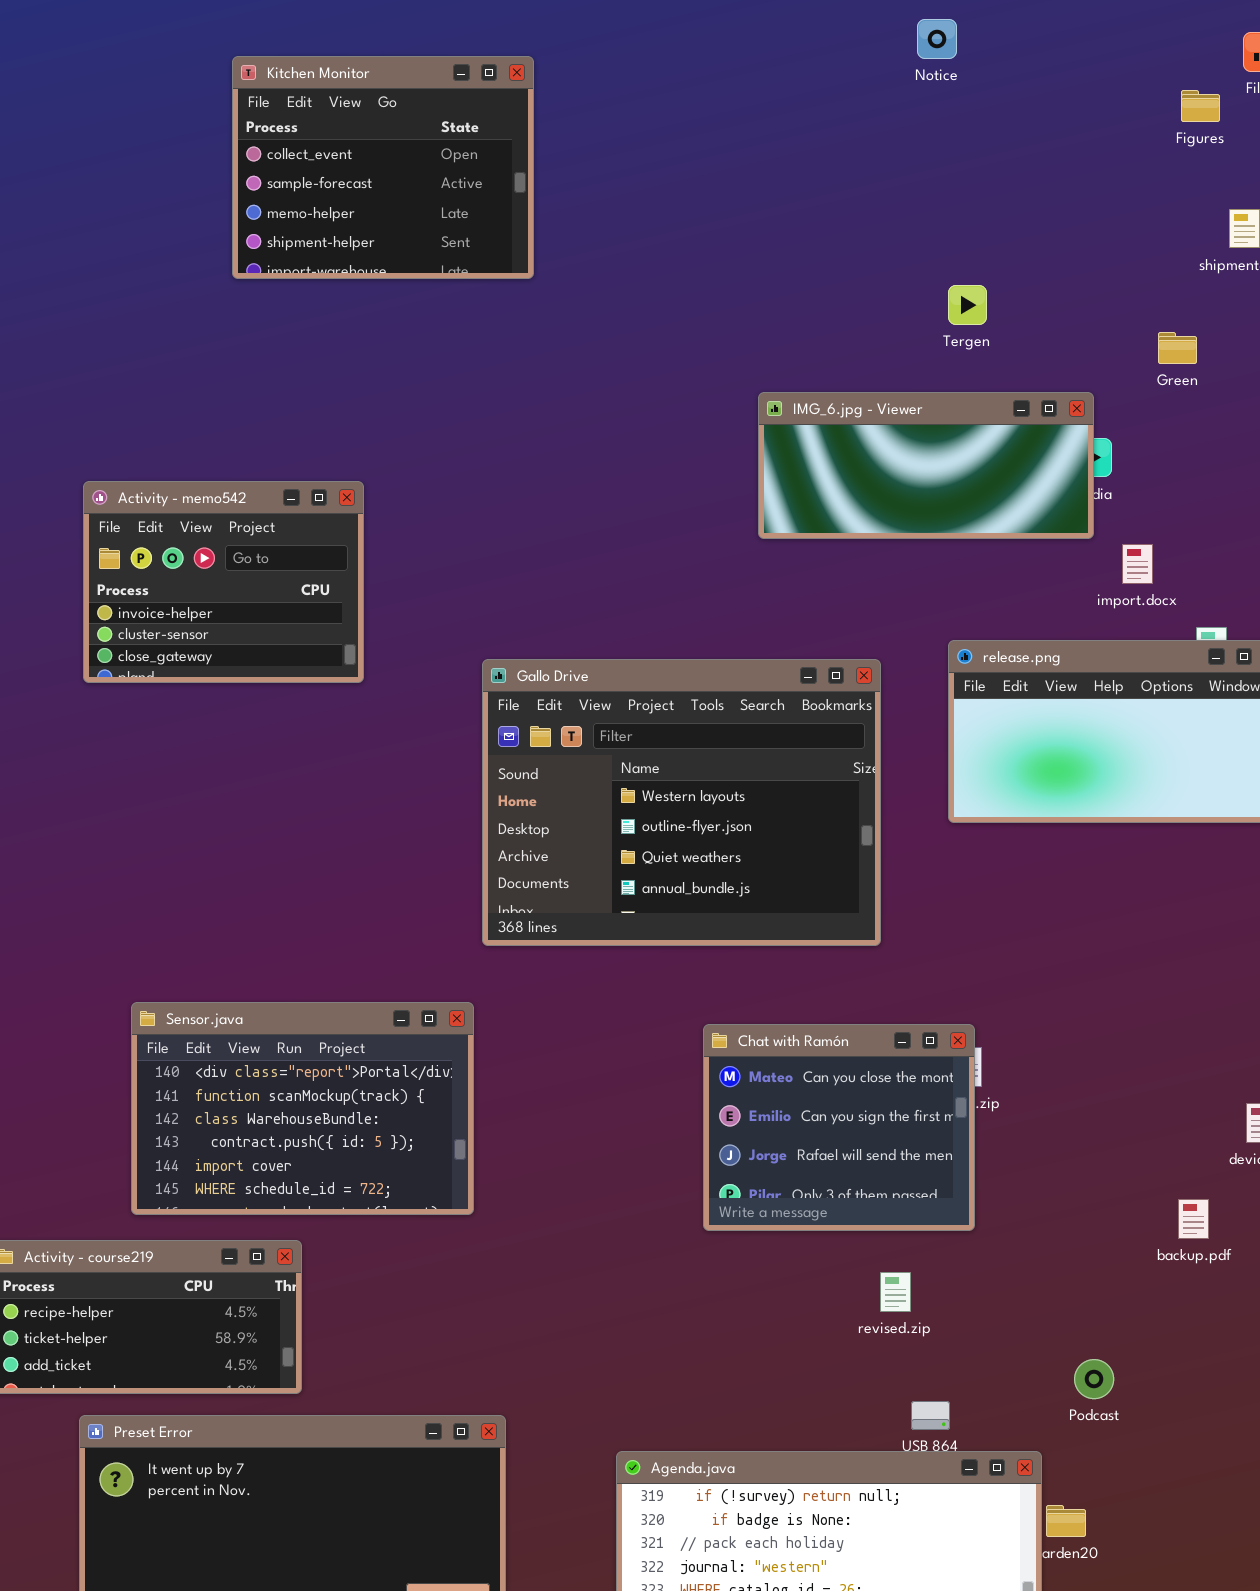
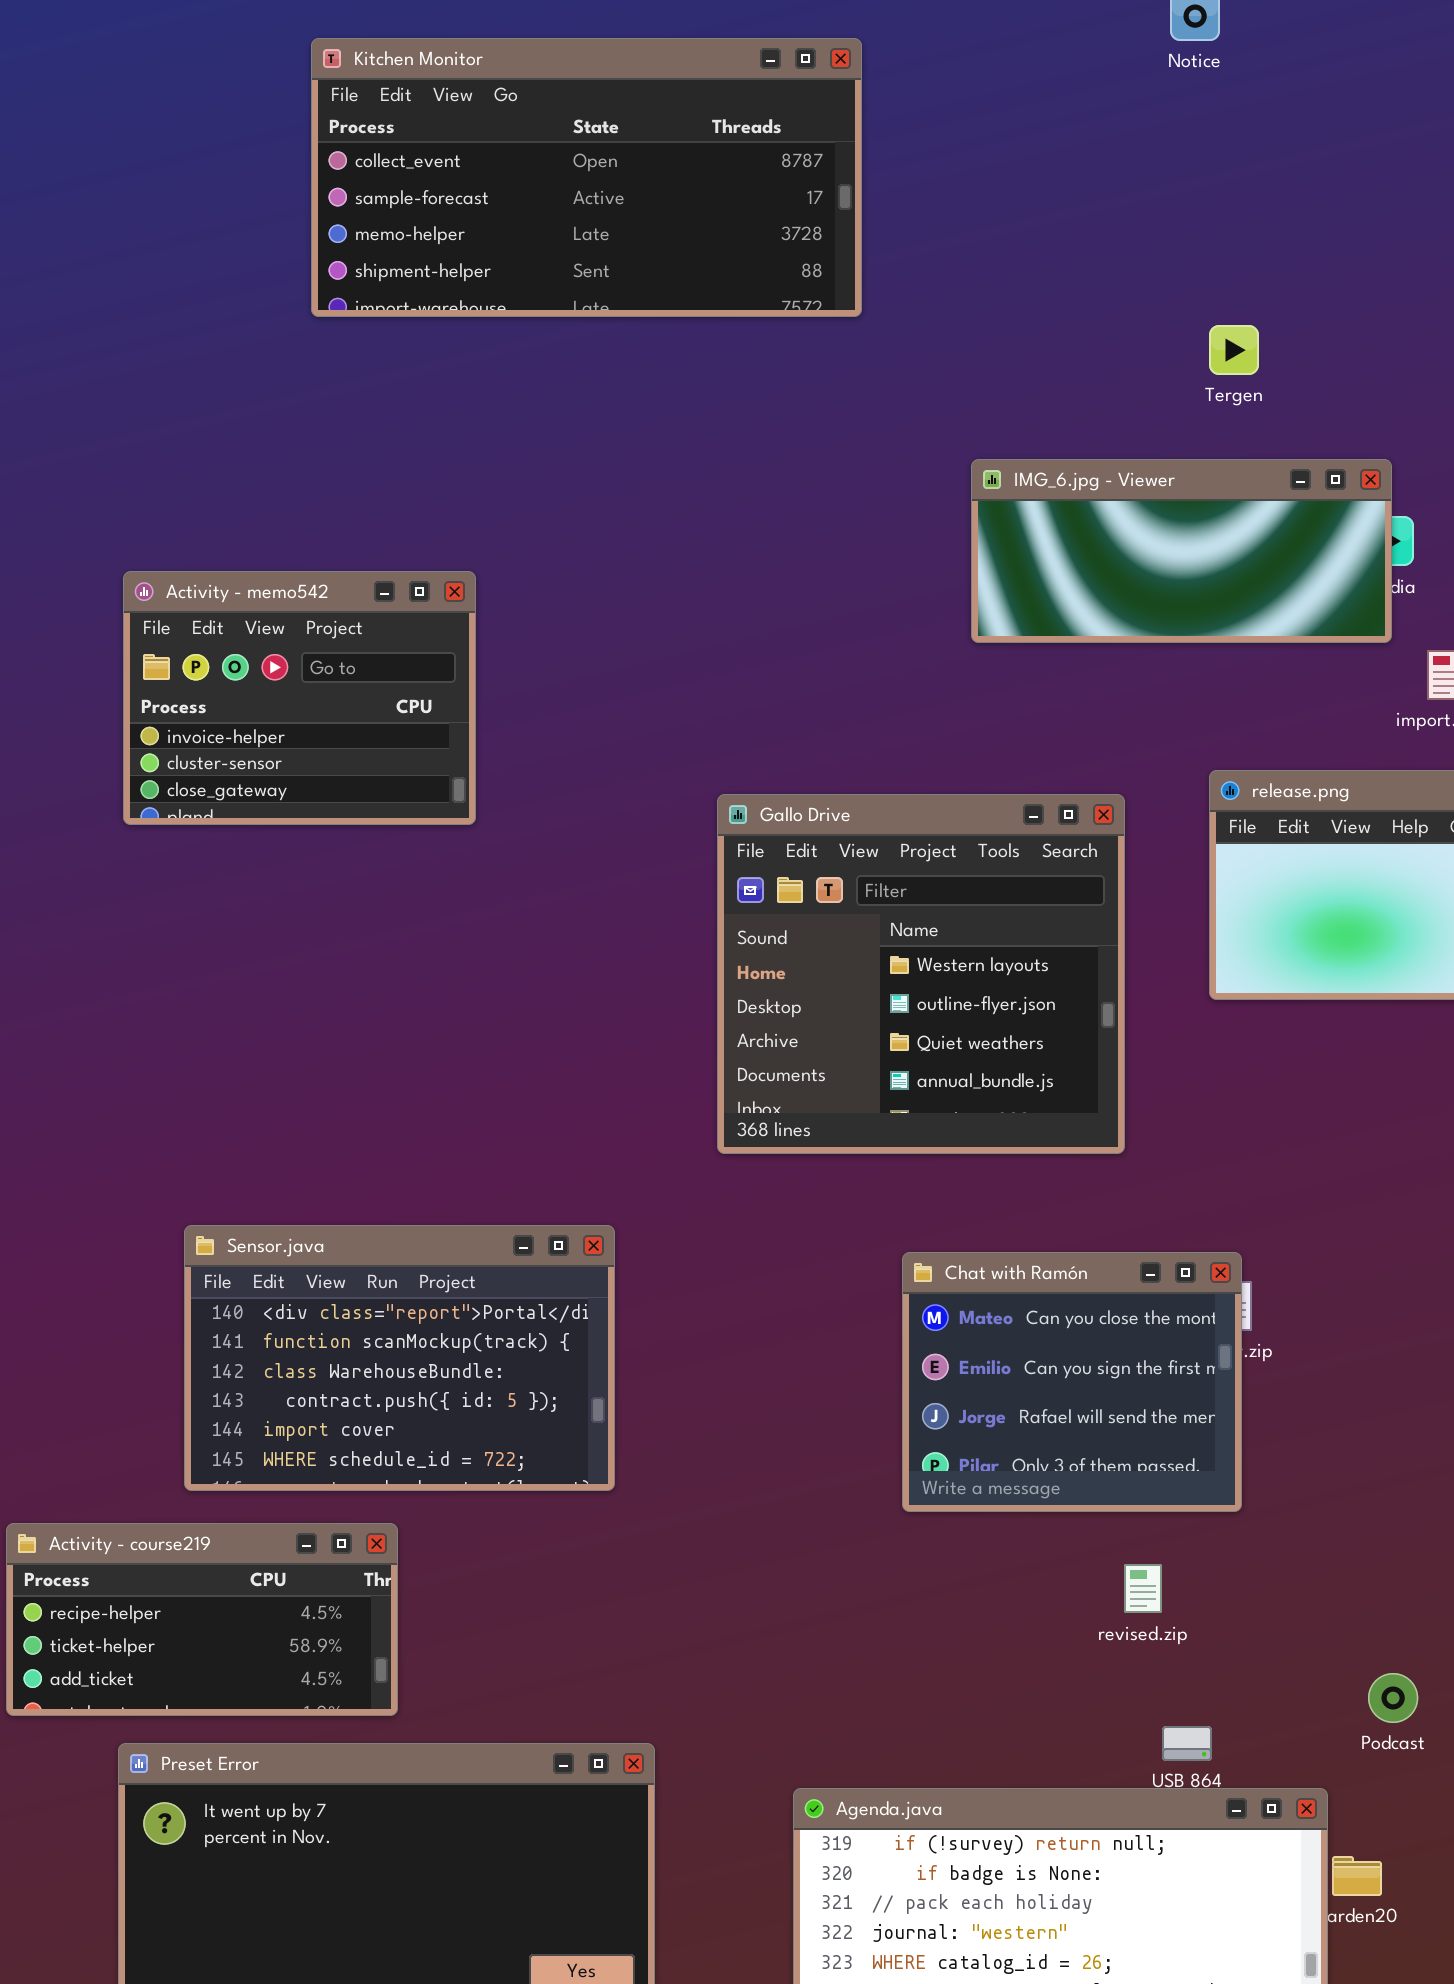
Kitchen Monitor: [232,56,534,279] -> [311,38,862,317], resized
Gallo Drive: [482,659,881,946] -> [717,794,1125,1154], resized

